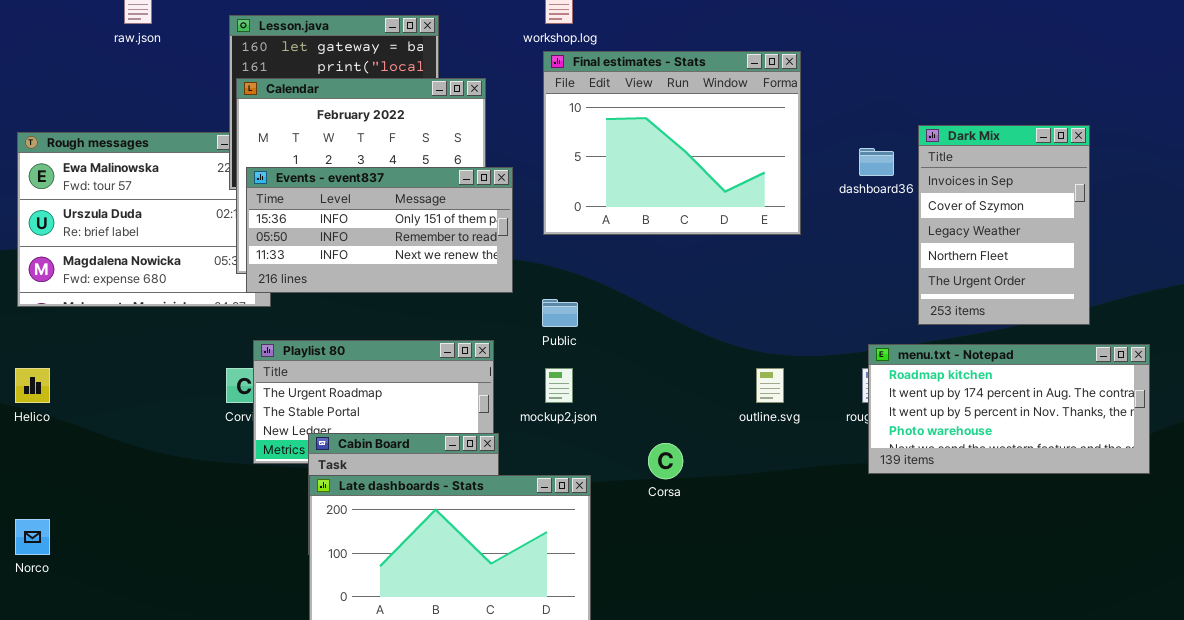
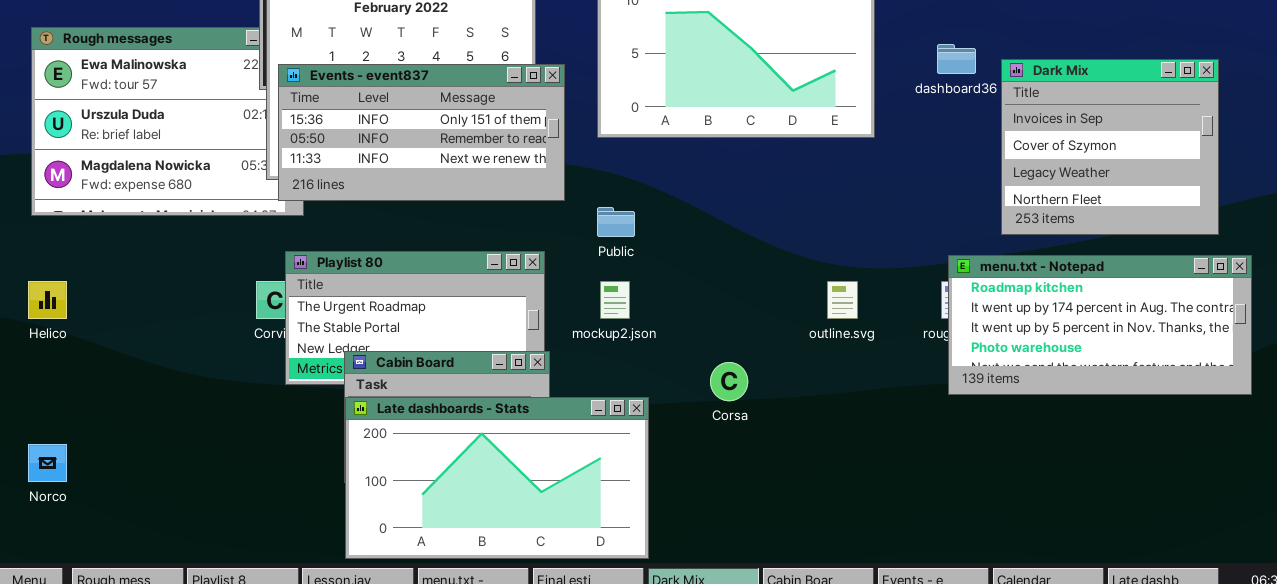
Dark Mix: [918,125,1090,325] -> [1001,59,1219,235], resized

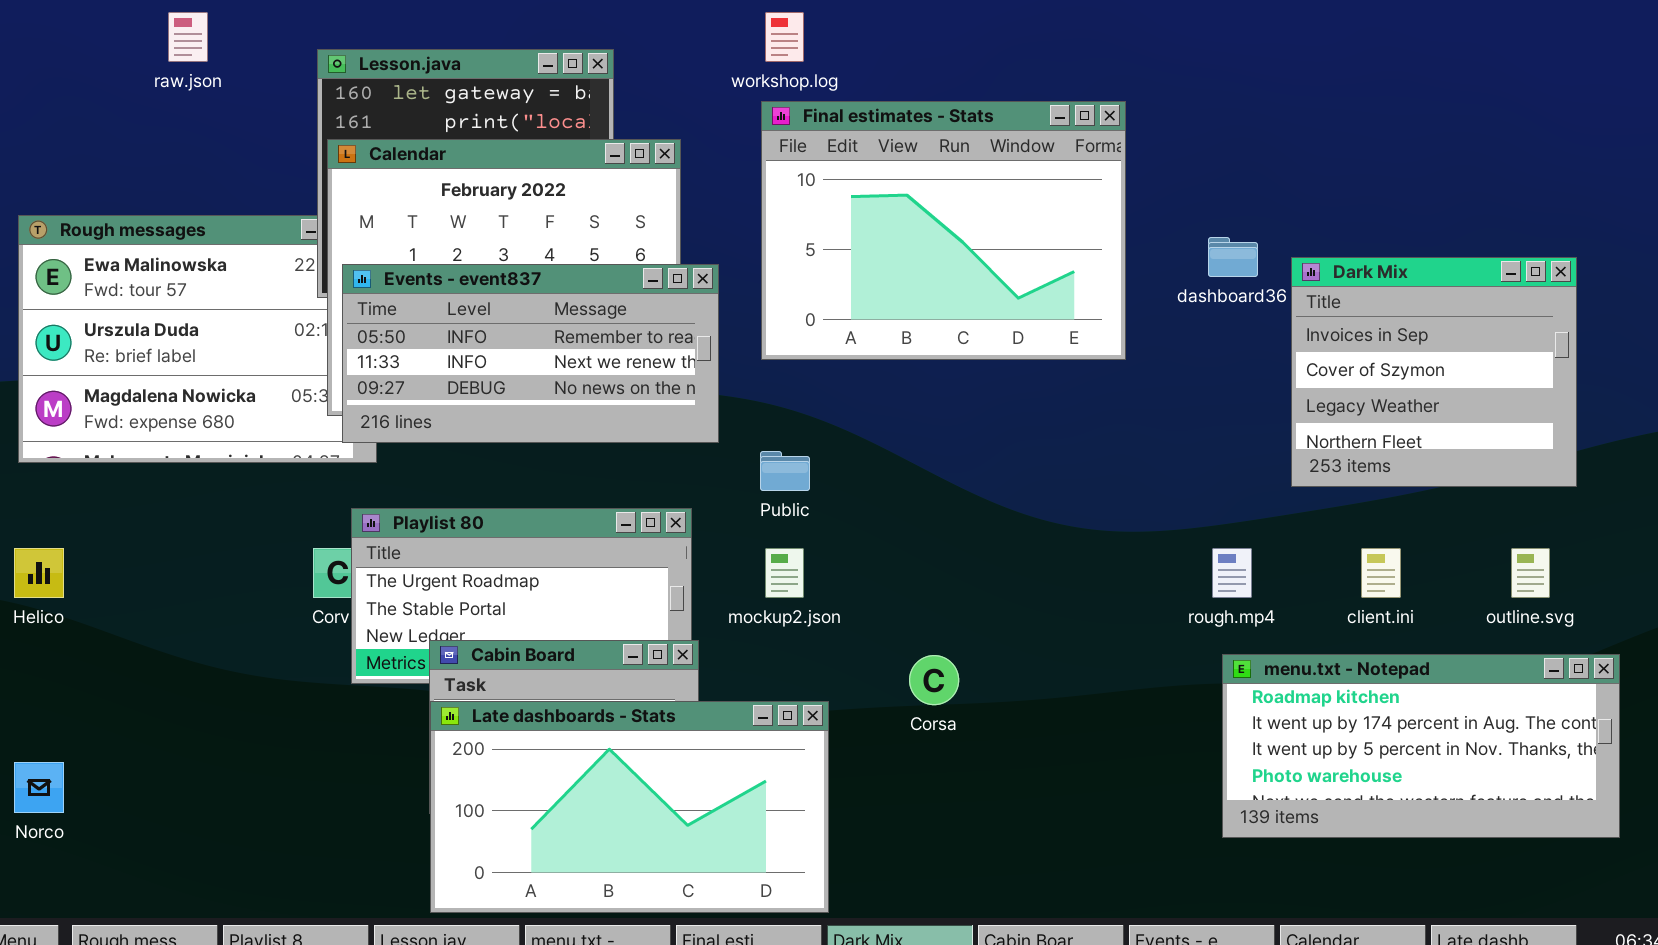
Events - event837: [278,64,565,201] -> [342,264,719,443], scrolled down 1 row
menu.txt - Notepad: [948,255,1252,395] -> [1222,654,1620,838], moved
outline.svg: [827,281,858,319] -> [1511,548,1550,598], moved

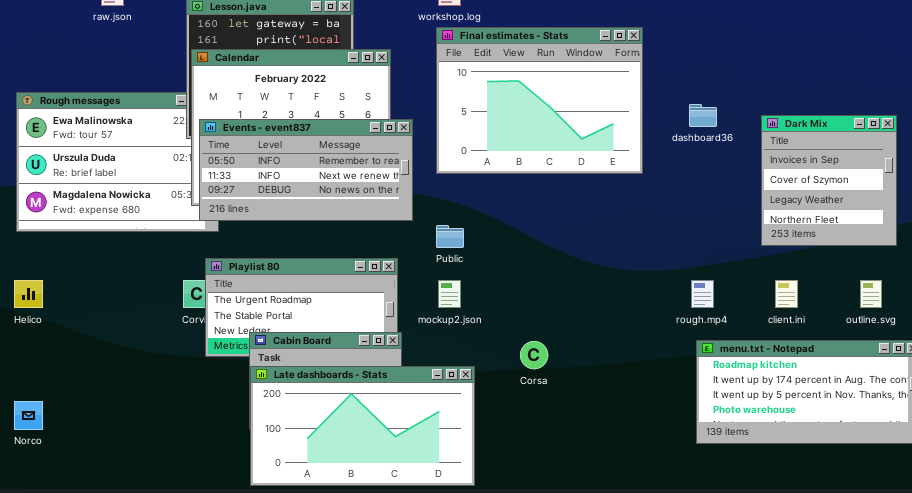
Dark Mix: [1291,257,1577,487] -> [761,115,897,246], resized

